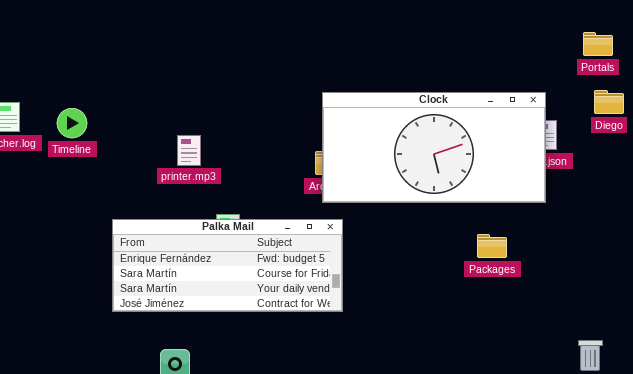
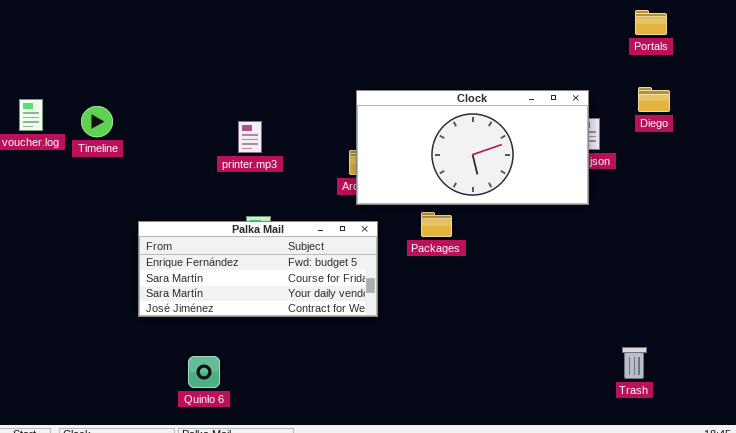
Portals: [583,32,613,56] -> [635,10,667,35], moved
printer.mp3: [177,135,201,166] -> [238,121,262,153], moved
Packages: [477,234,507,258] -> [421,212,452,237], moved

